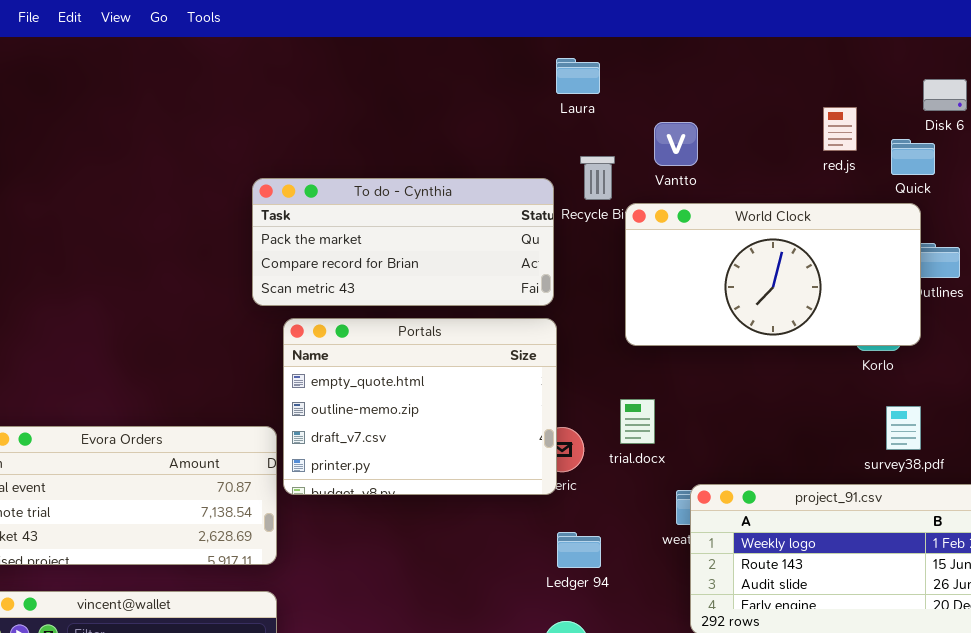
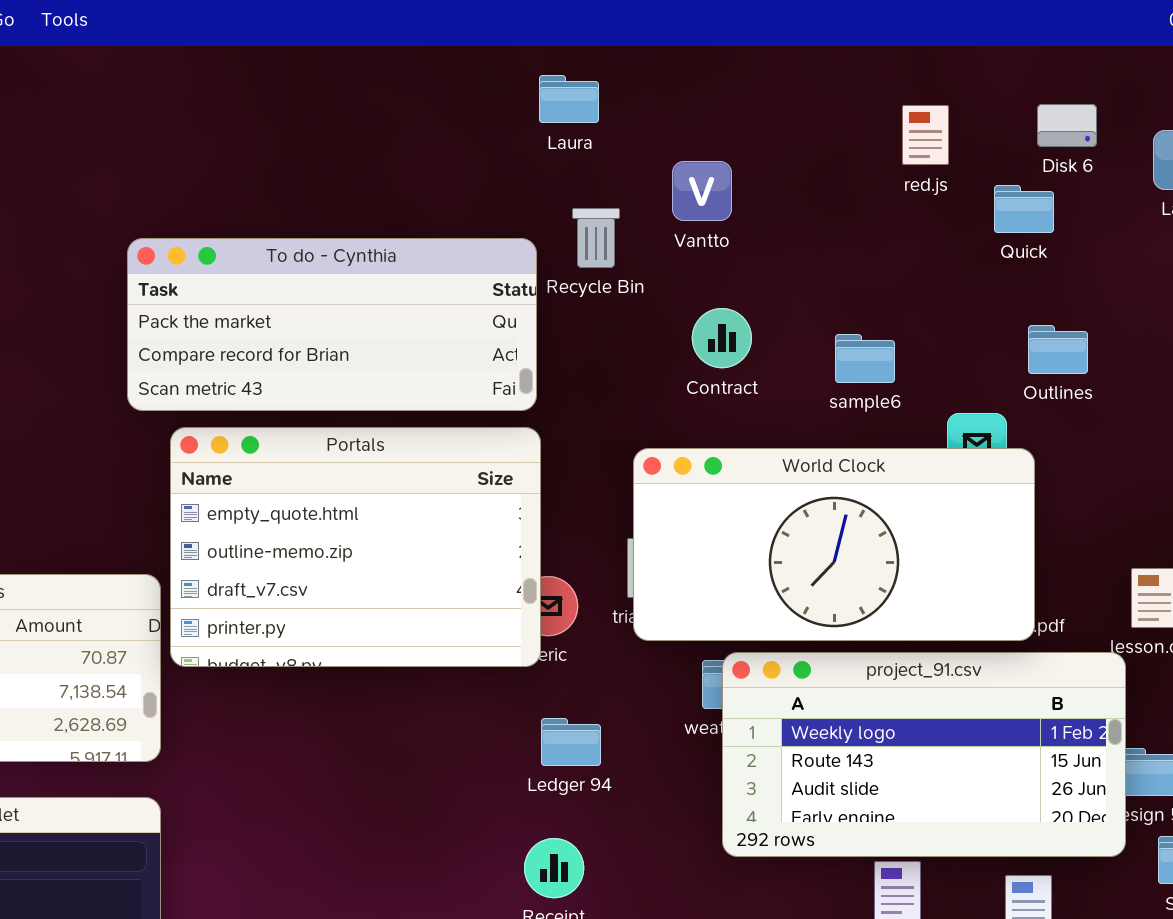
red.js: [823,107,857,151] -> [902,105,949,165], moved
World Clock: [625,203,921,346] -> [633,448,1035,641], moved

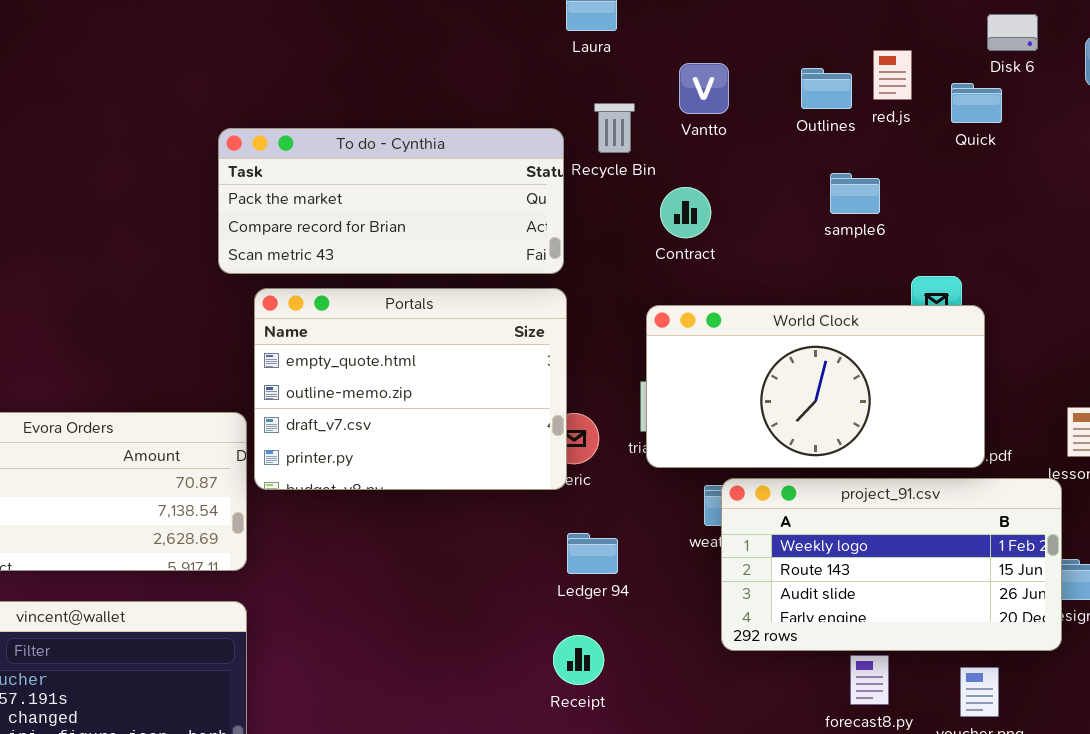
red.js: [902,105,949,165] -> [873,50,912,100], moved
Contract: [692,308,752,368] -> [660,187,711,238], moved
Outlines: [1028,325,1088,374] -> [801,68,852,109], moved
sample6: [835,334,895,383] -> [830,173,880,214], moved

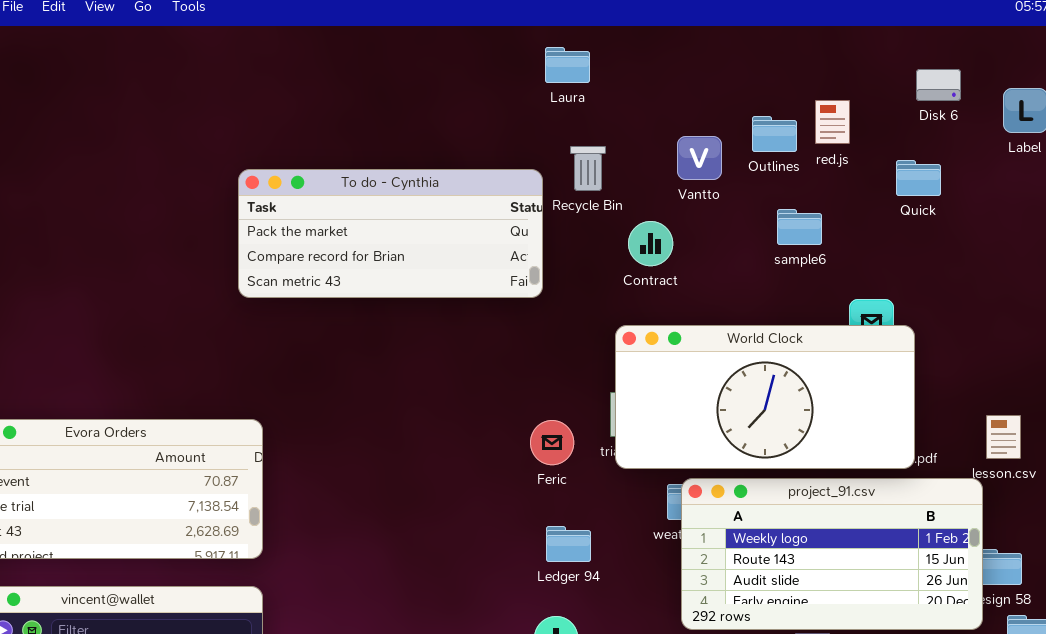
Vantto: [679,63,729,114] -> [677,136,722,180], moved
Quick: [951,83,1002,123] -> [896,160,941,196], moved
Portals: [254,288,567,490] -> none, closed

